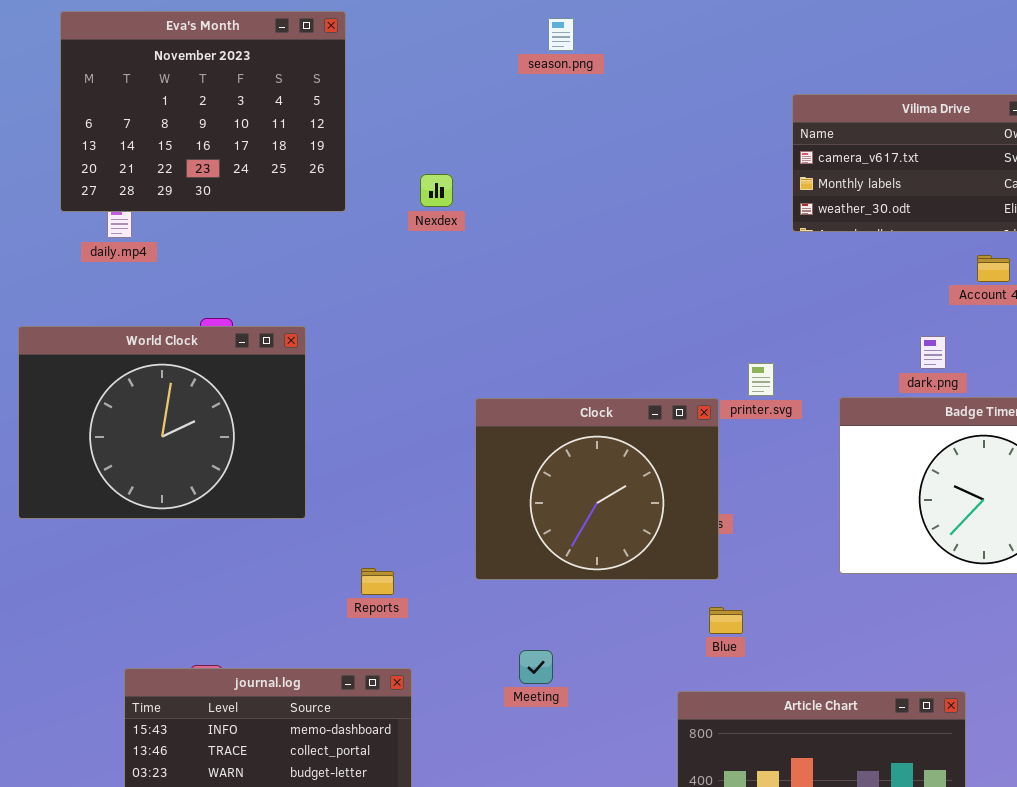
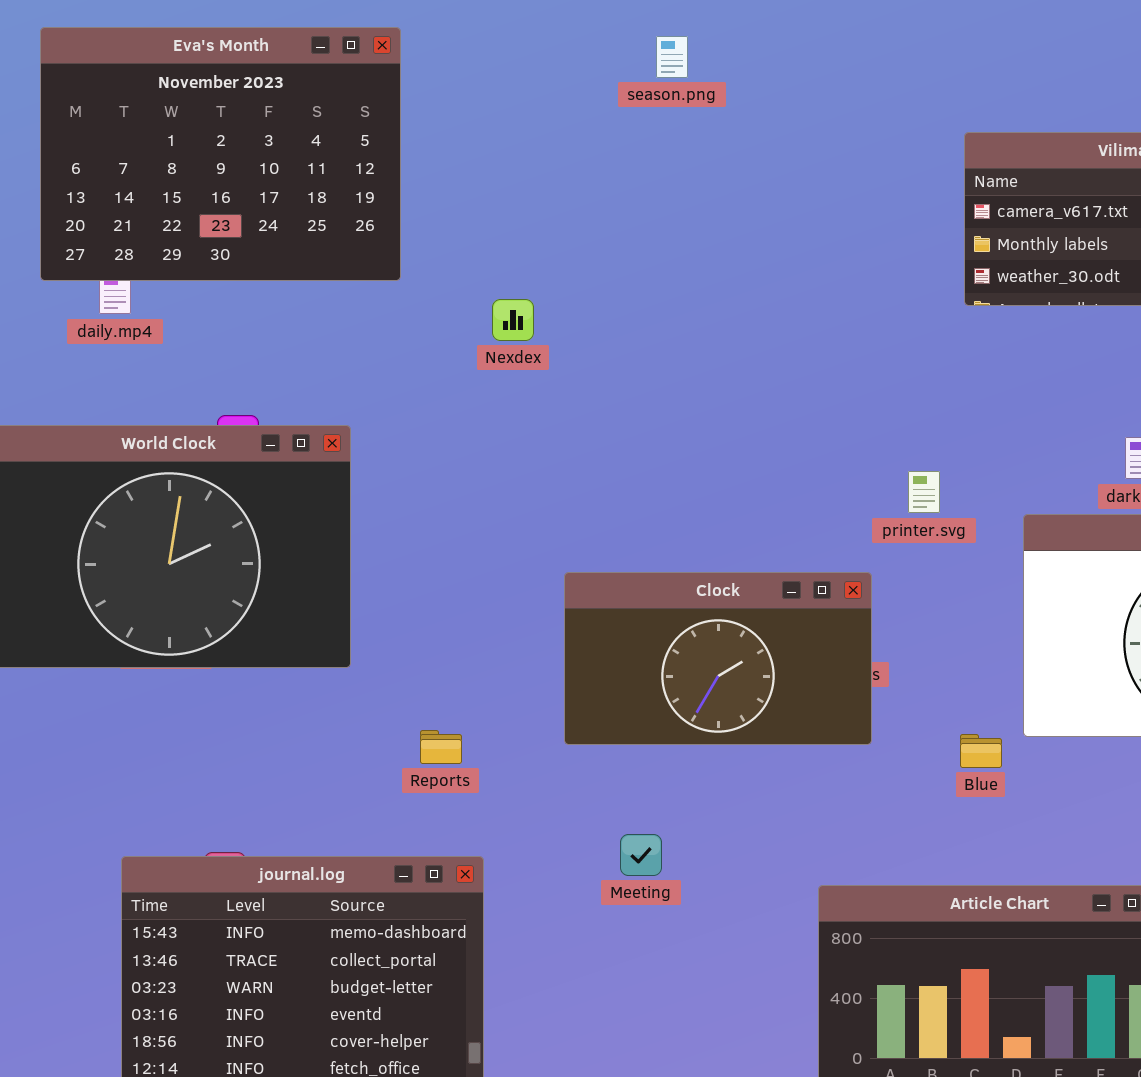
Nexdex: [420,174,453,207] -> [492,299,534,341], moved
Clock: [475,398,719,580] -> [564,572,872,745], resized
Blue: [709,607,743,634] -> [960,734,1002,768], moved

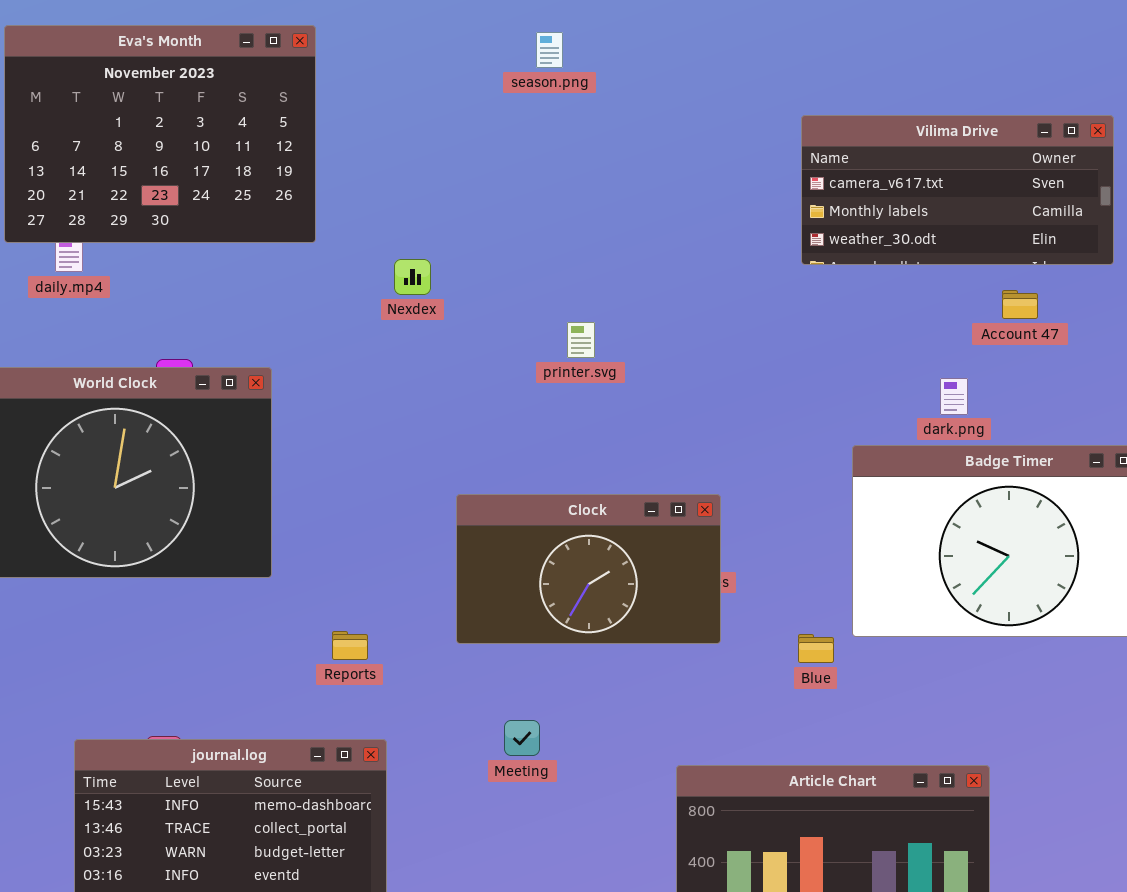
printer.svg: [908,471,940,513] -> [567,322,595,358], moved

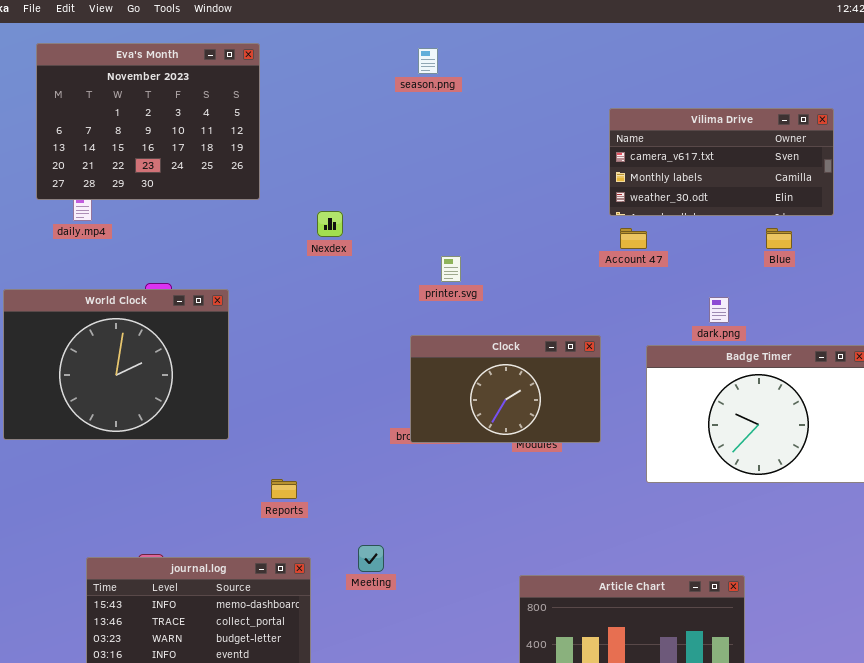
Account 47: [1002,290,1038,319] -> [620,228,647,249], moved
Clock: [456,494,721,644] -> [410,335,601,443], moved
Blue: [798,634,834,663] -> [766,228,792,249], moved
Meeting: [504,720,540,756] -> [358,545,384,572], moved

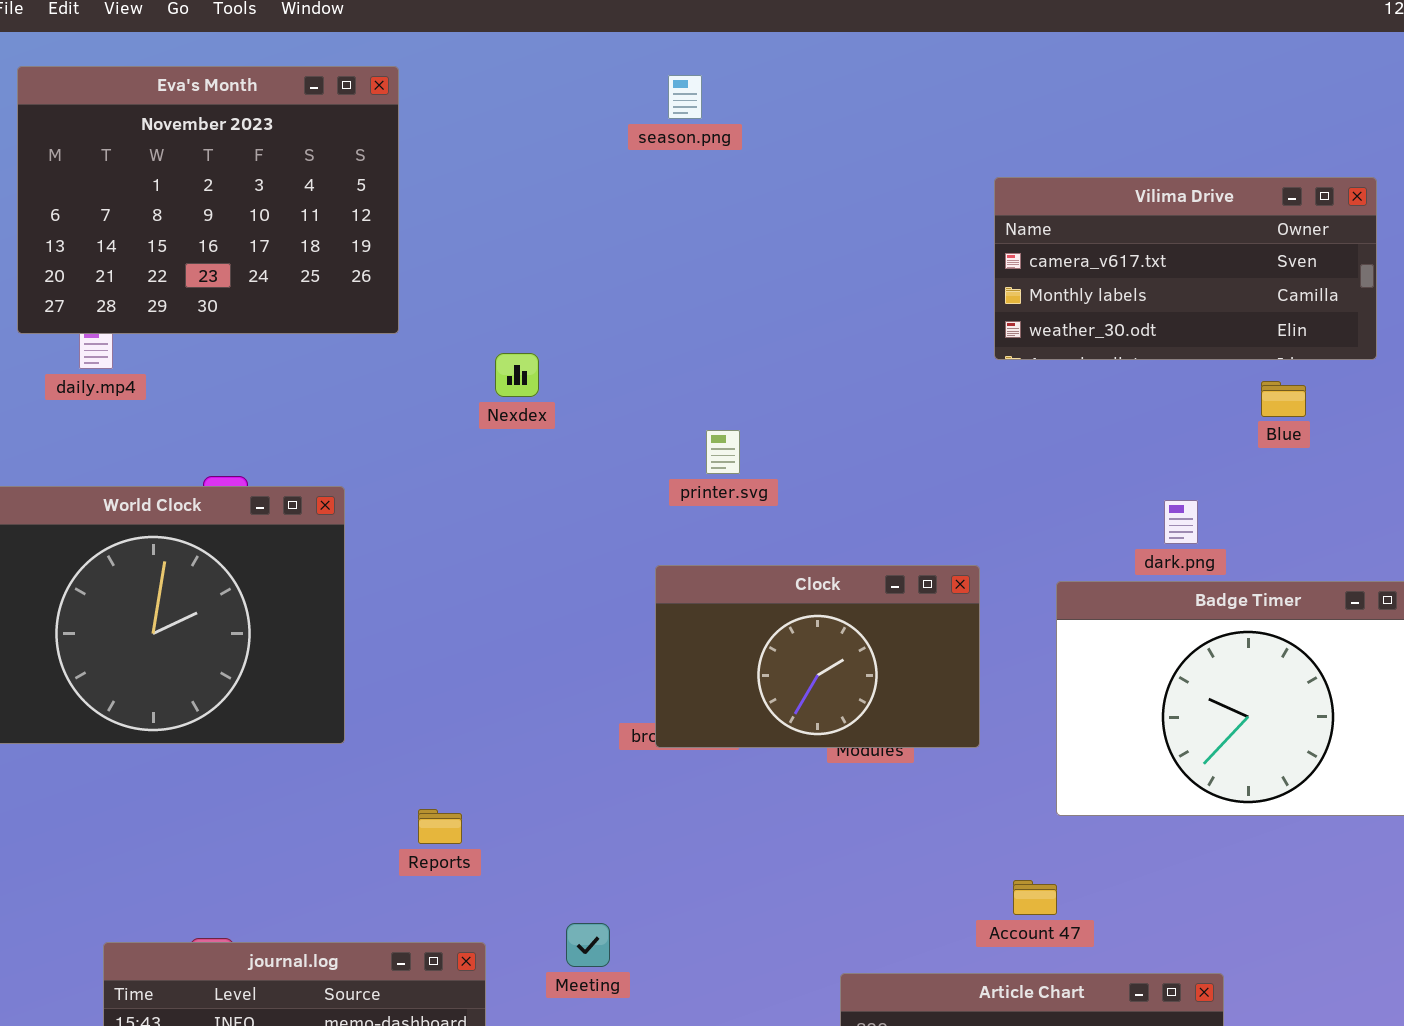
Account 47: [620,228,647,249] -> [1013,880,1057,915], moved

